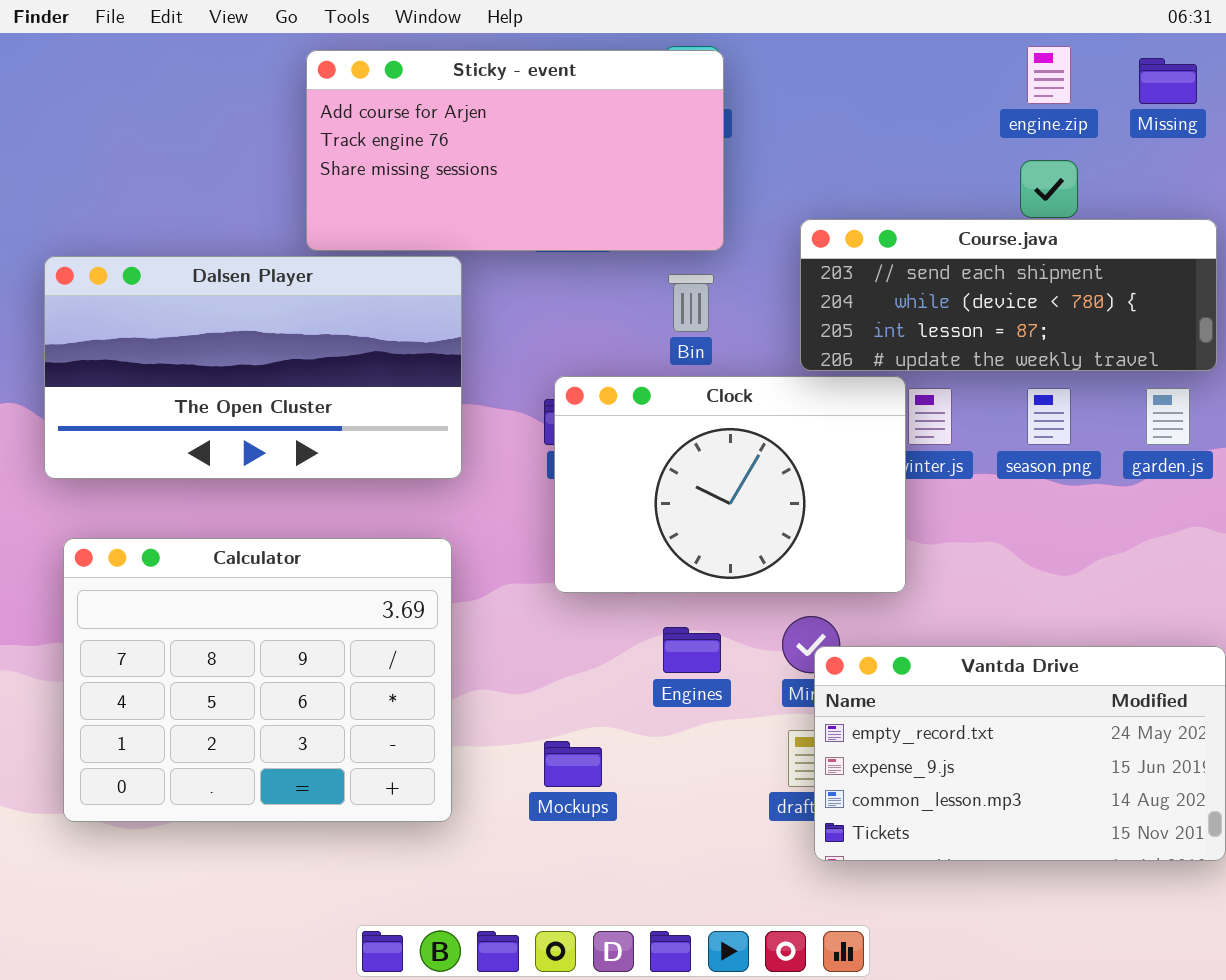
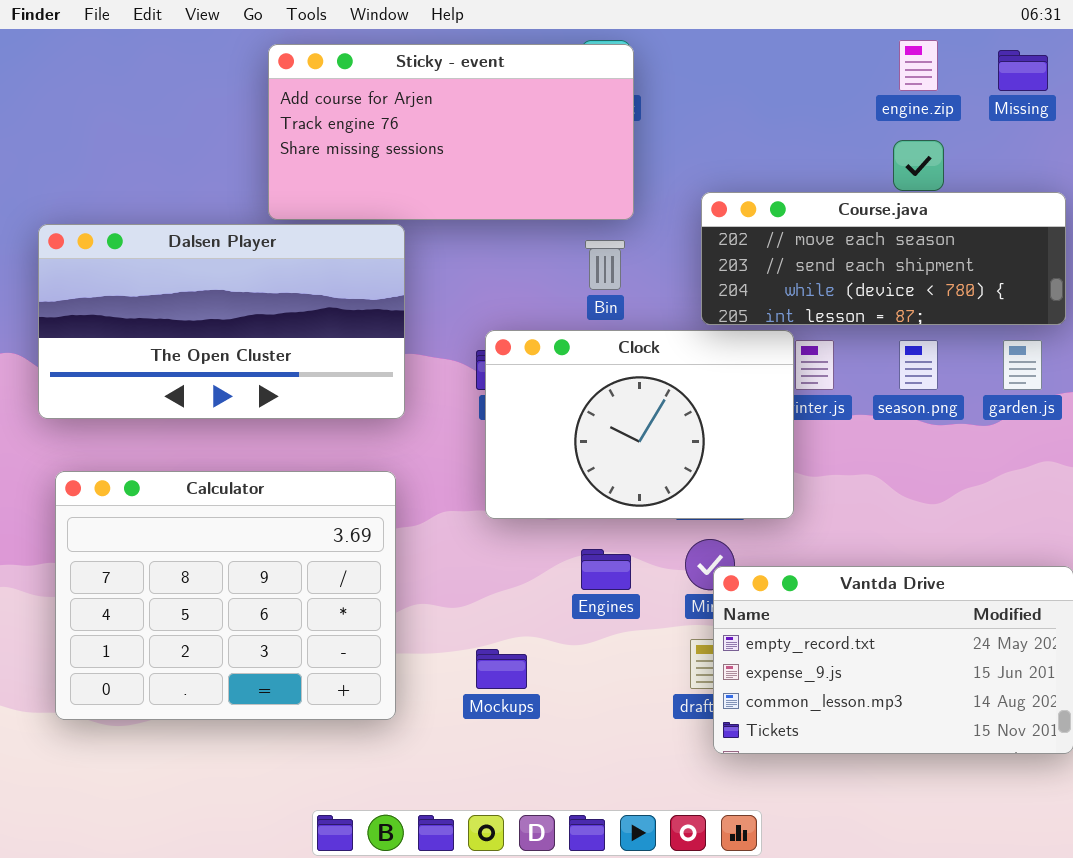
Course.java: [800,219,1217,371] -> [701,192,1066,325], scrolled up 1 row

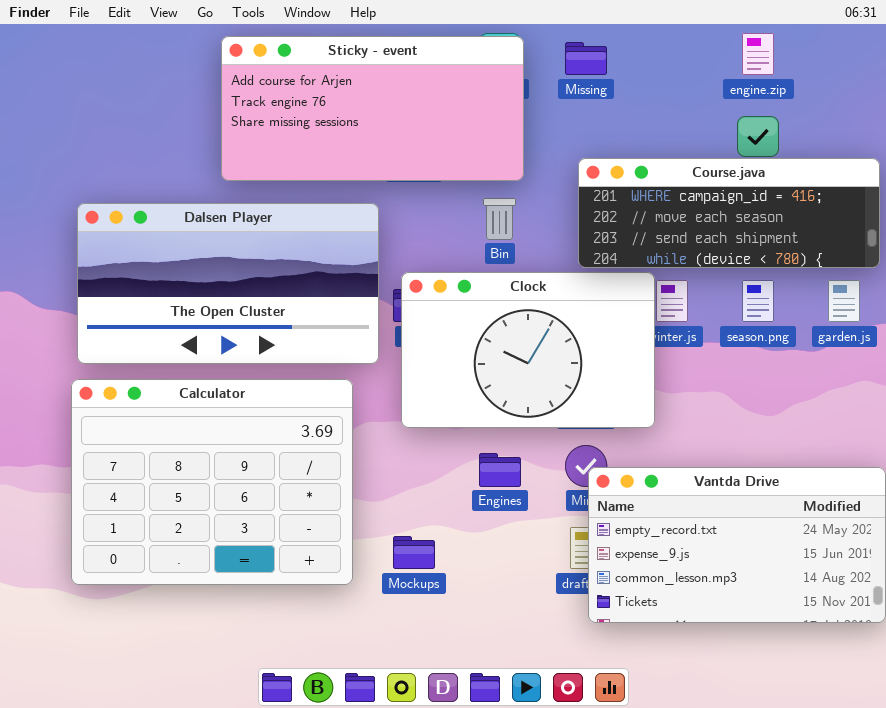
Missing: [998,50,1048,91] -> [565,42,607,75], moved
Course.java: [701,192,1066,325] -> [578,158,880,268], scrolled up 1 row
Dalsen Player: [38,224,405,419] -> [77,203,379,364], moved
Calculator: [55,471,396,720] -> [71,379,353,585], moved

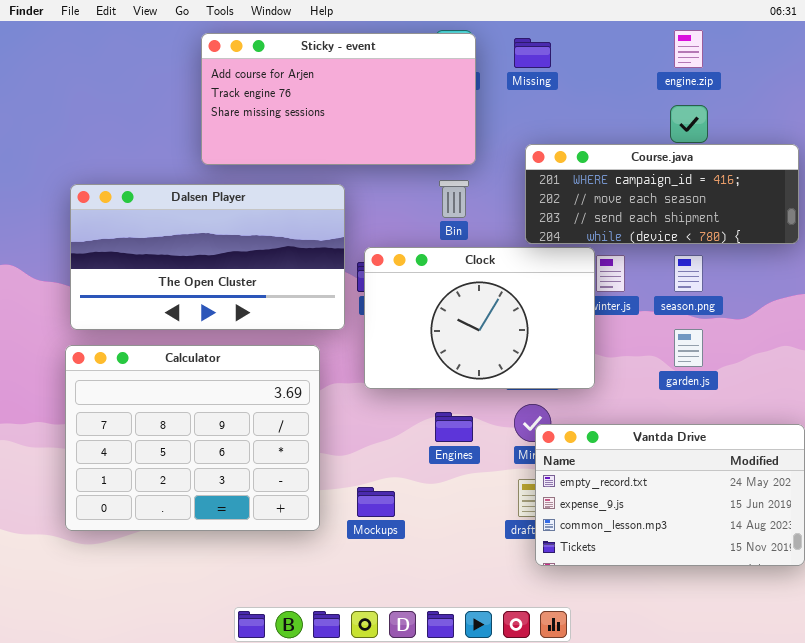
garden.js: [828,280,860,322] -> [674,329,703,367], moved

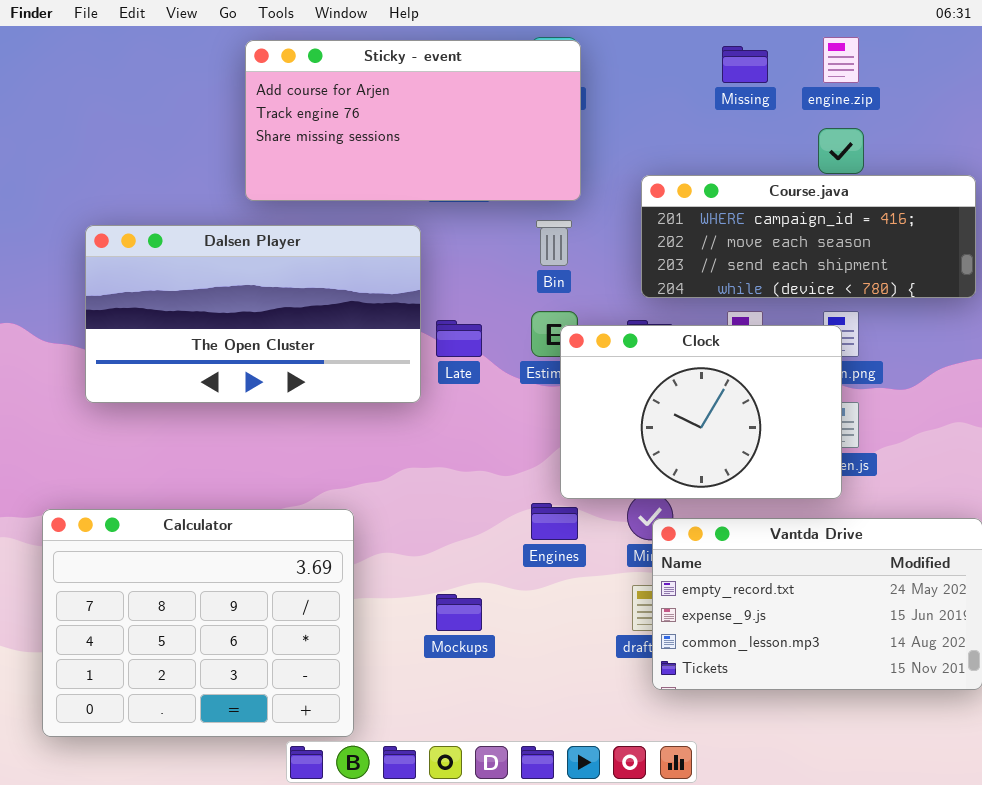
Missing: [514,38,551,68] -> [722,46,768,83], moved
Clock: [364,247,595,389] -> [560,325,842,499], moved
Calculator: [65,345,320,531] -> [42,509,354,737], moved

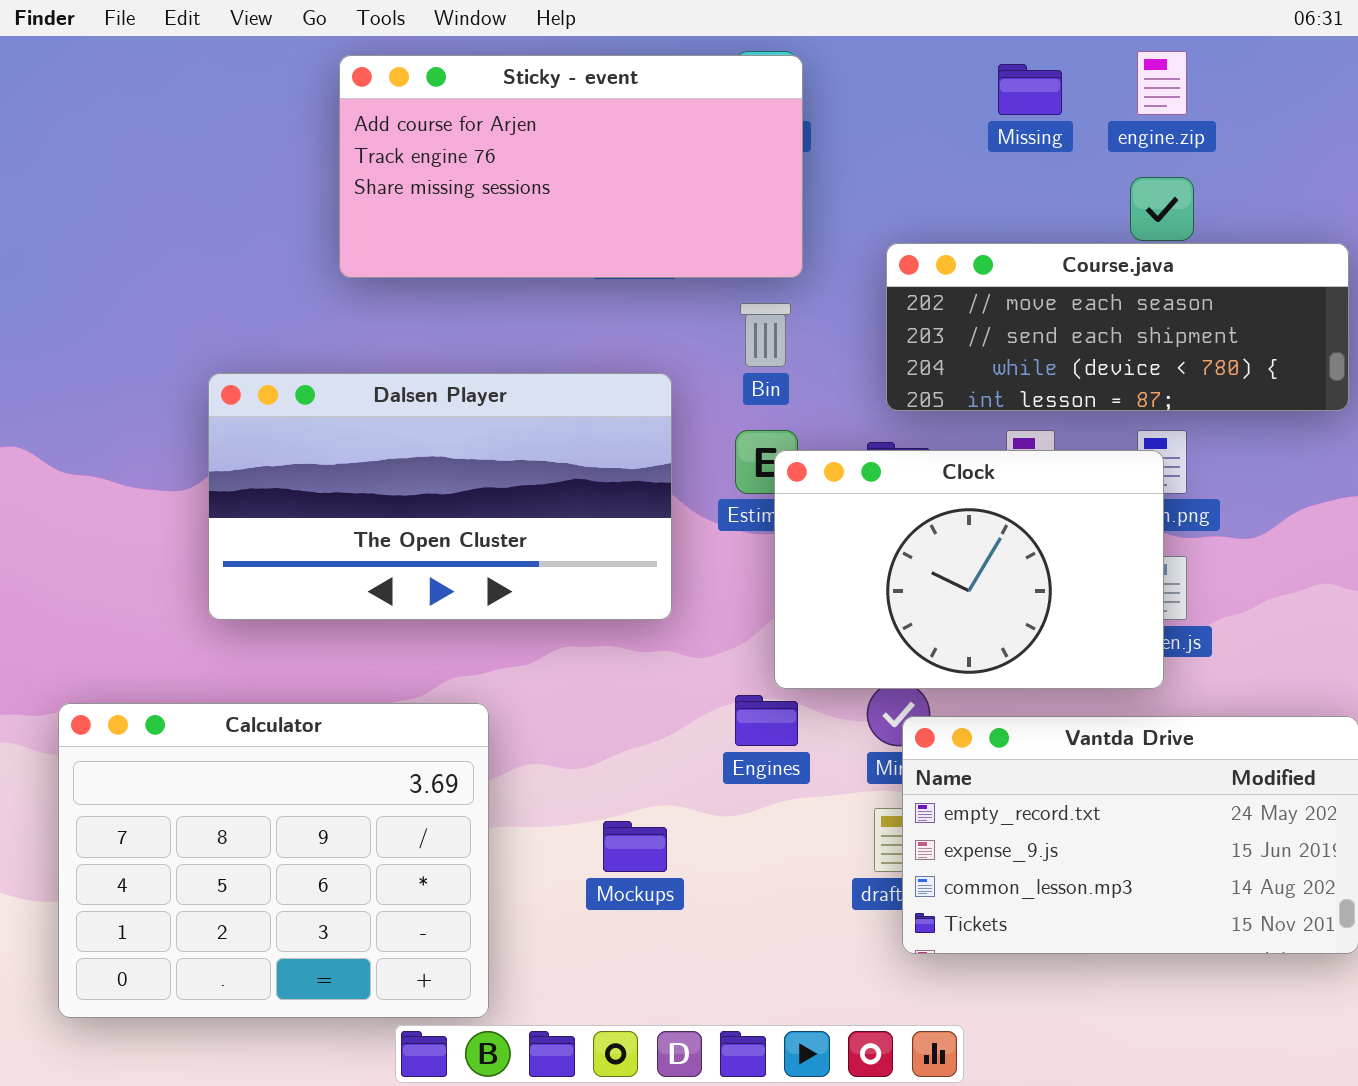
Course.java: [641,175,976,298] -> [886,243,1349,411], scrolled down 1 row
Dalsen Player: [85,225,421,403] -> [208,373,672,620], moved

